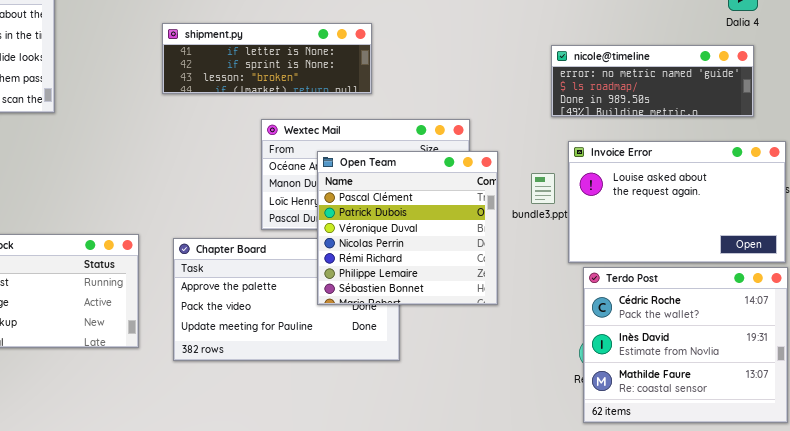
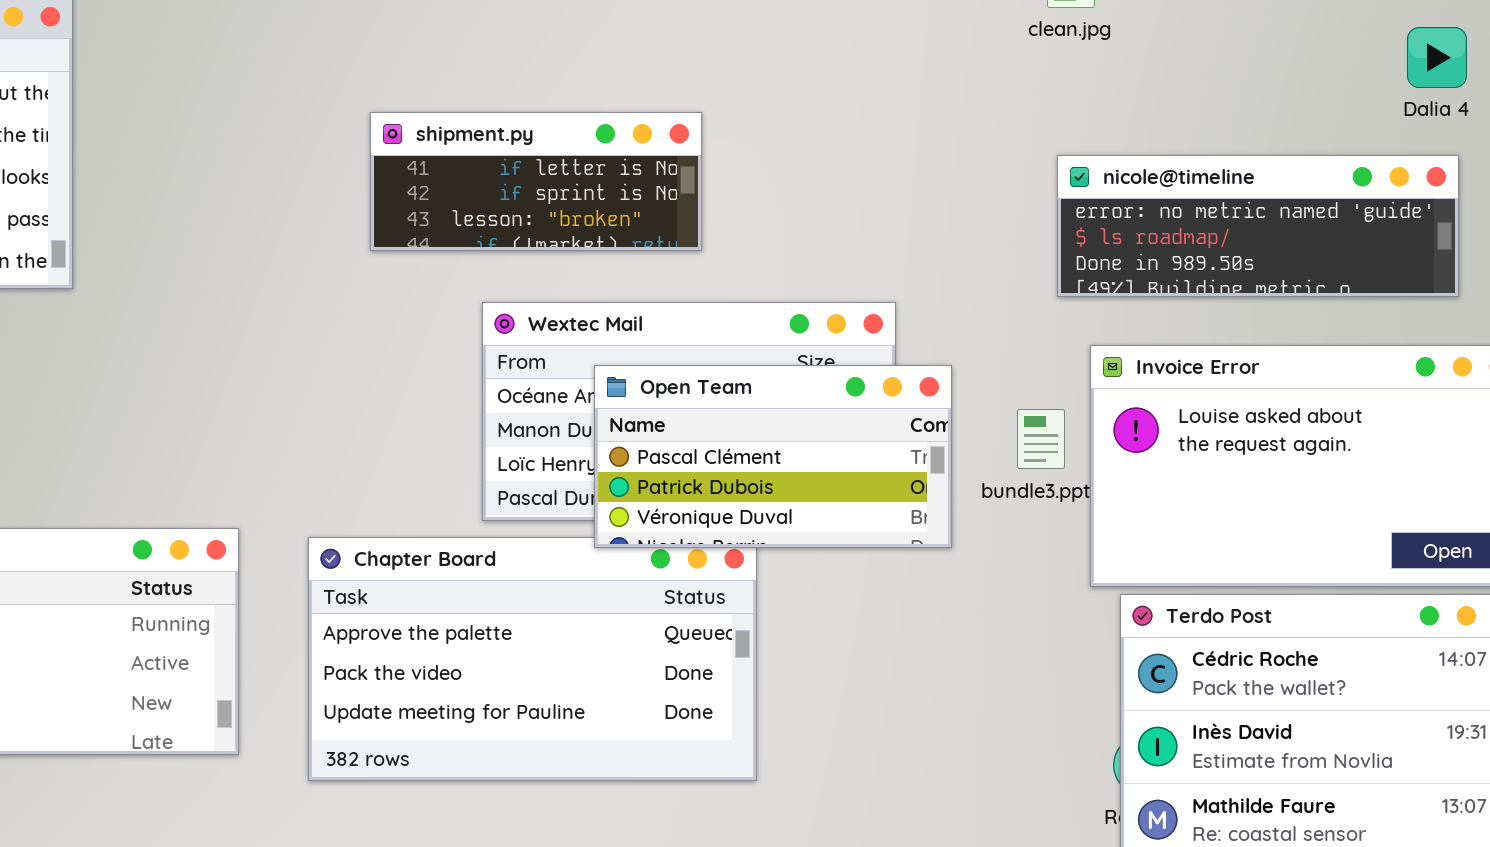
shipment.py: [162,23,372,94] -> [370,112,702,251], resized
Open Team: [317,151,498,305] -> [594,365,952,548], resized

